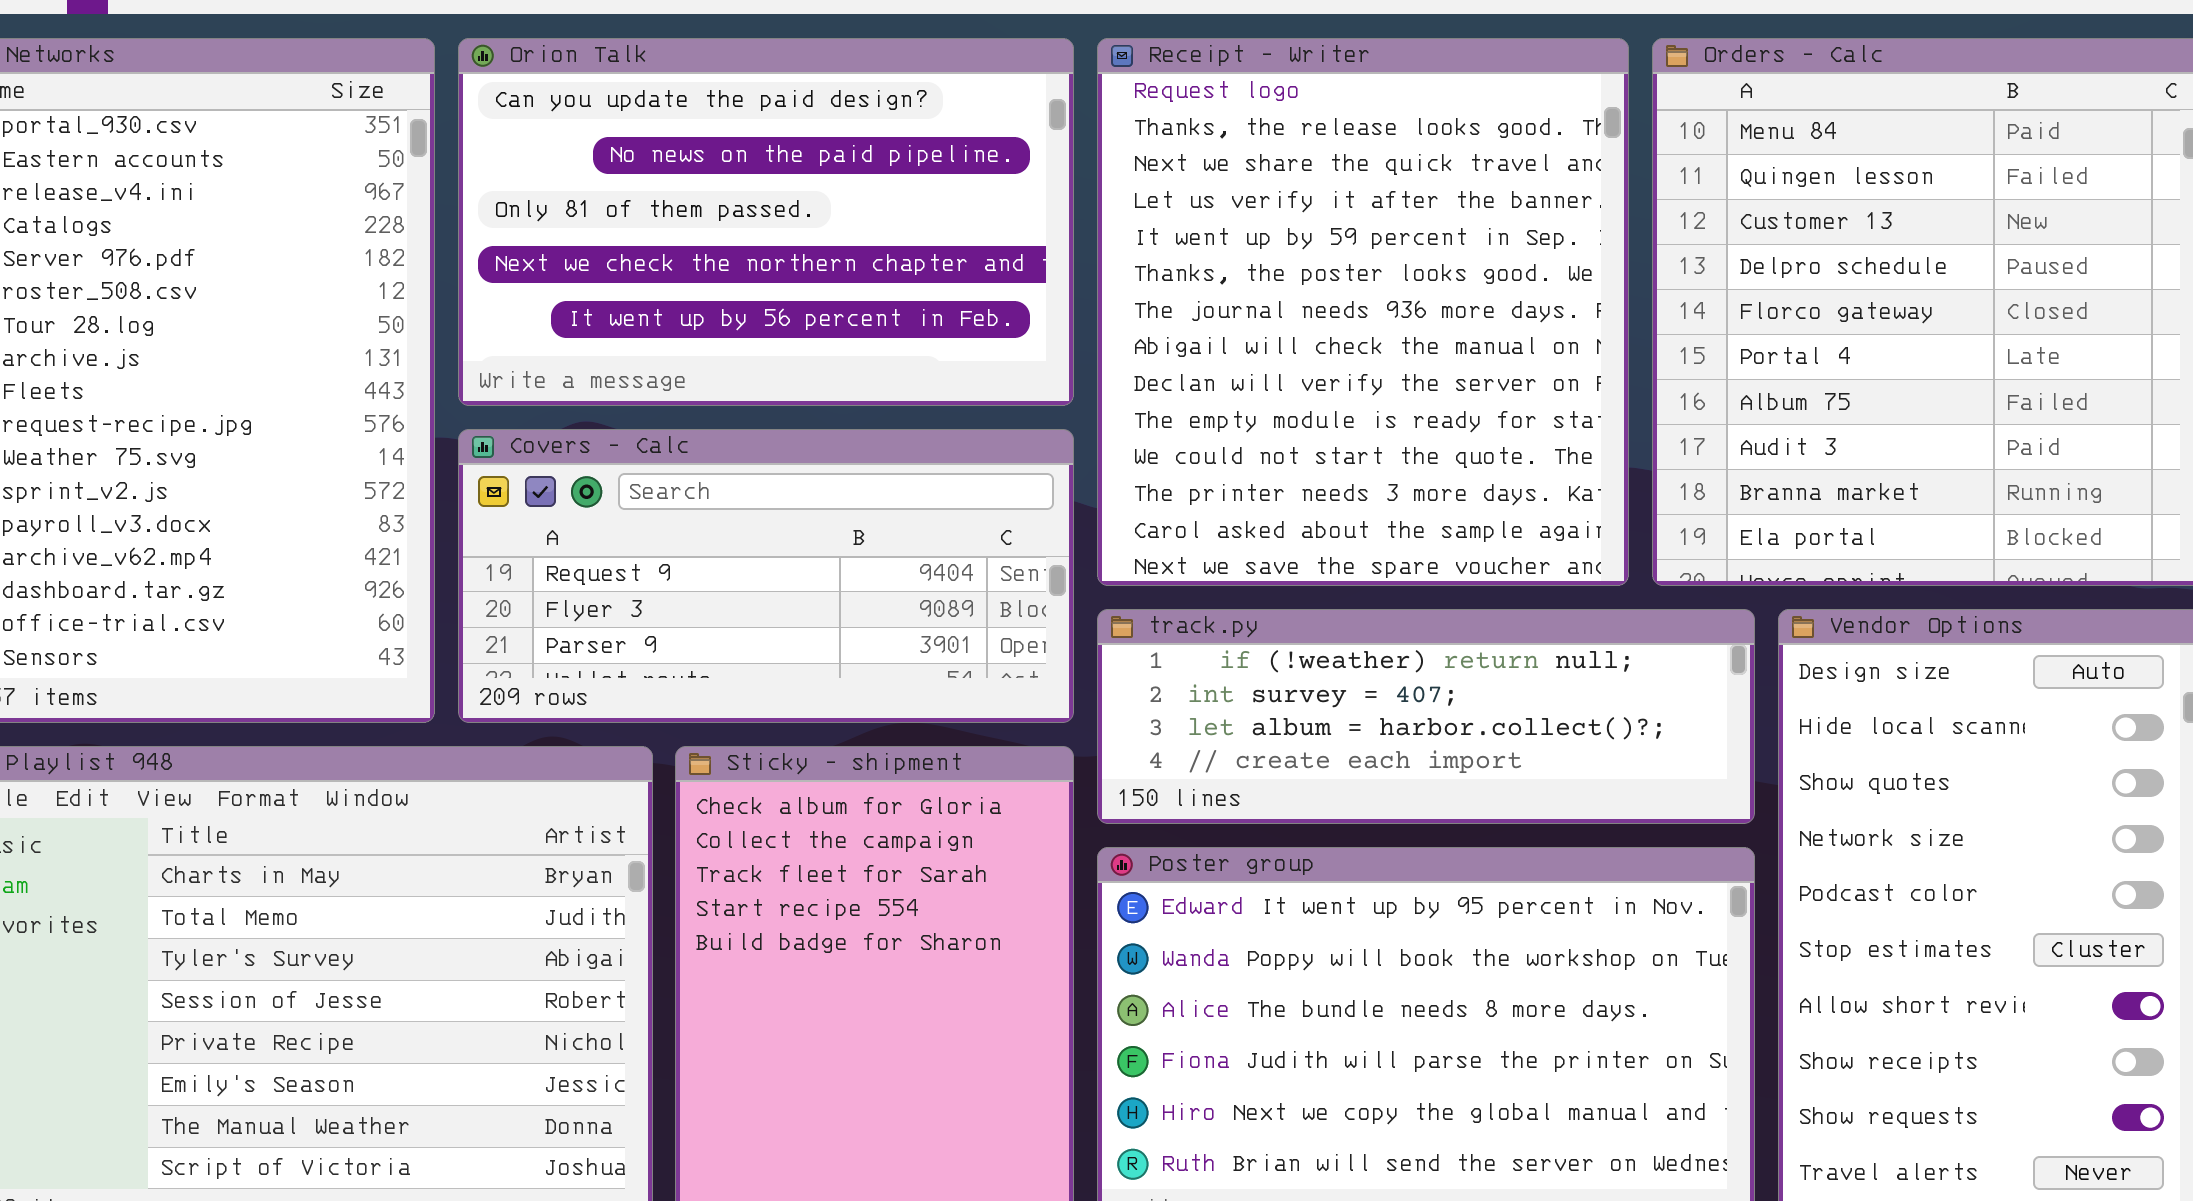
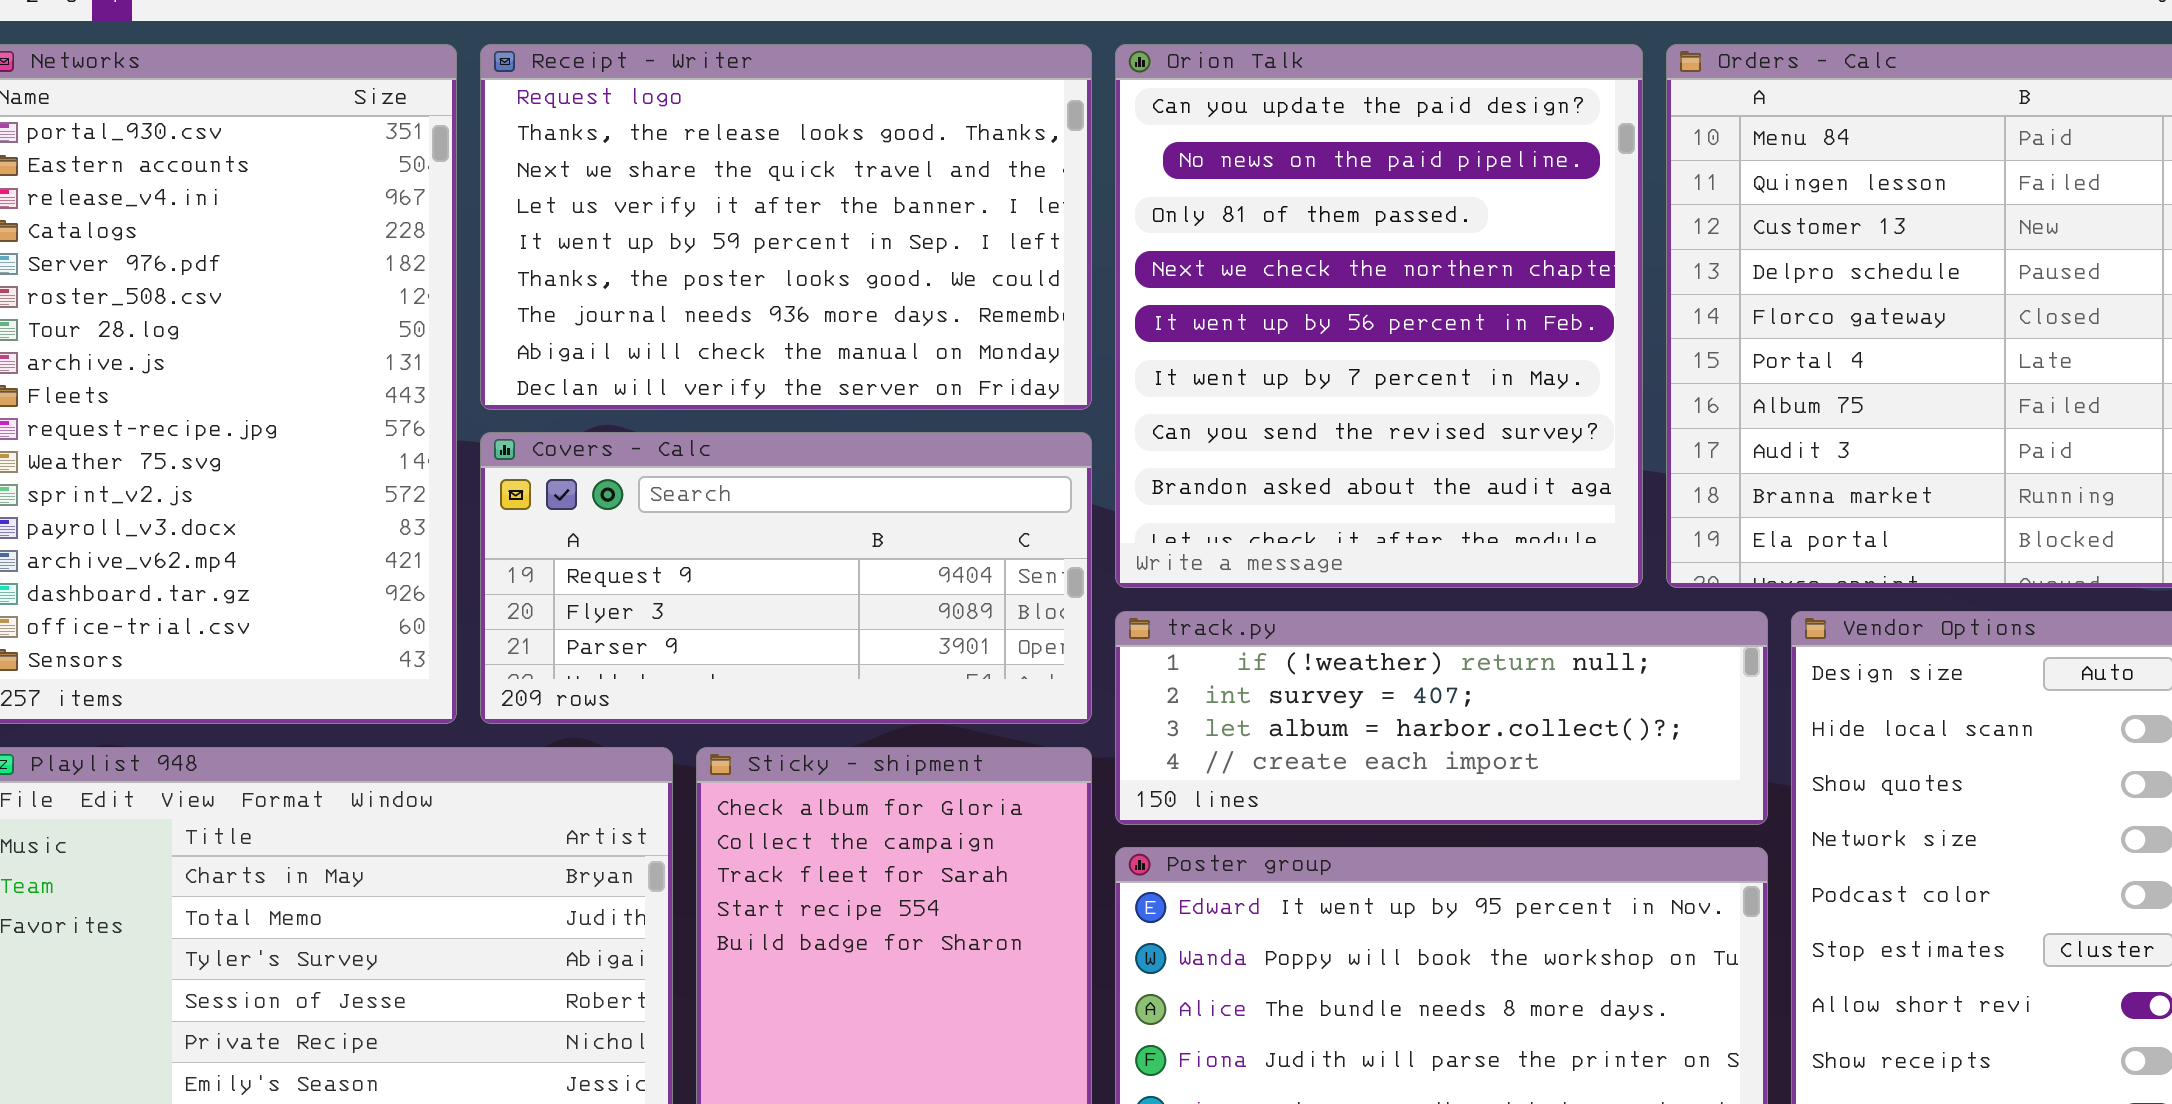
Orion Talk: [458,38,1074,406] -> [1115,44,1643,588], moved, resized
Receipt - Writer: [1097,38,1629,586] -> [480,44,1092,410], moved, resized

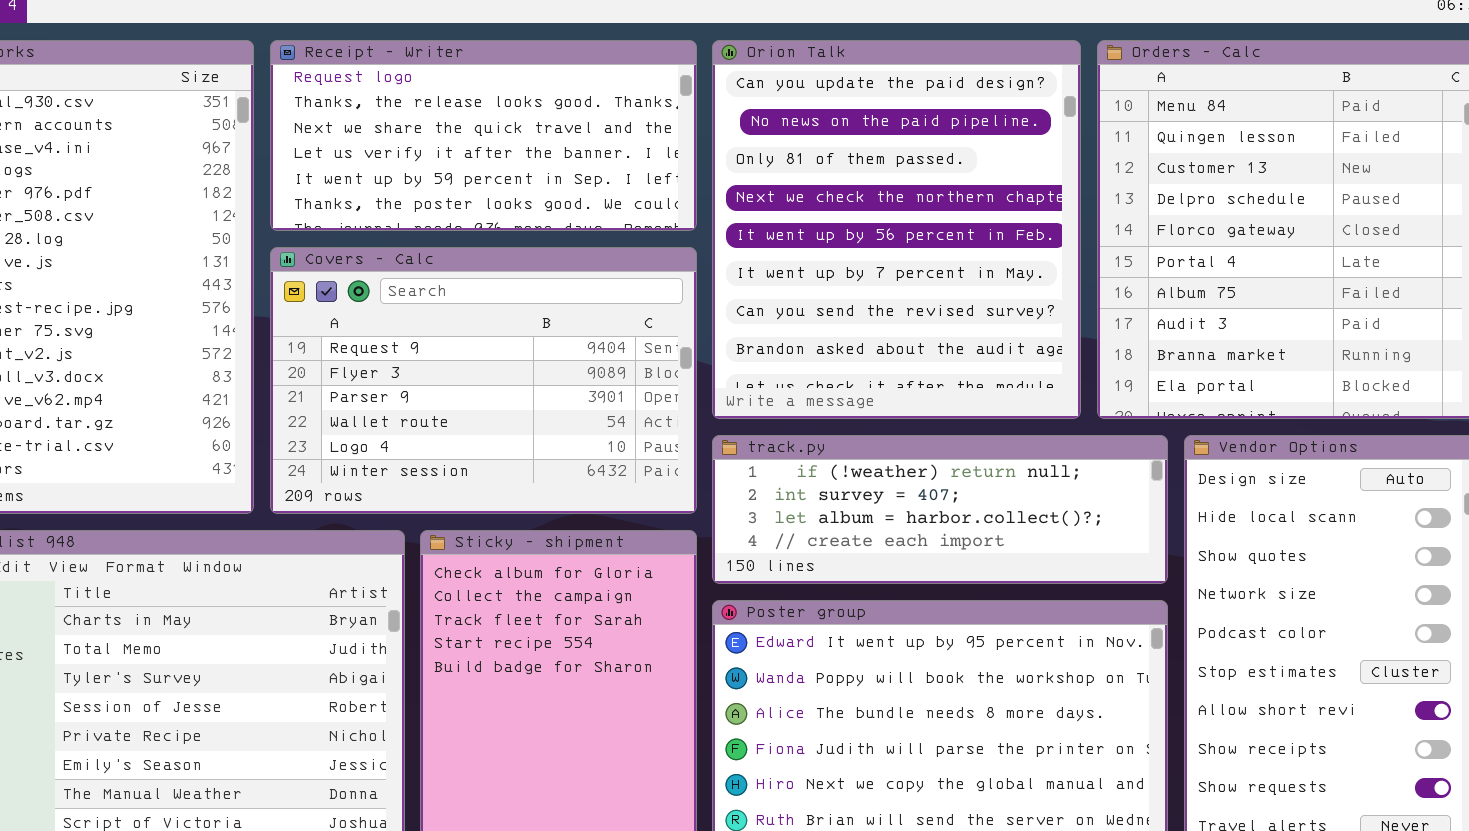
Receipt - Writer: [480,44,1092,410] -> [270,40,697,231], resized
Covers - Calc: [480,432,1092,724] -> [270,247,697,514], resized

